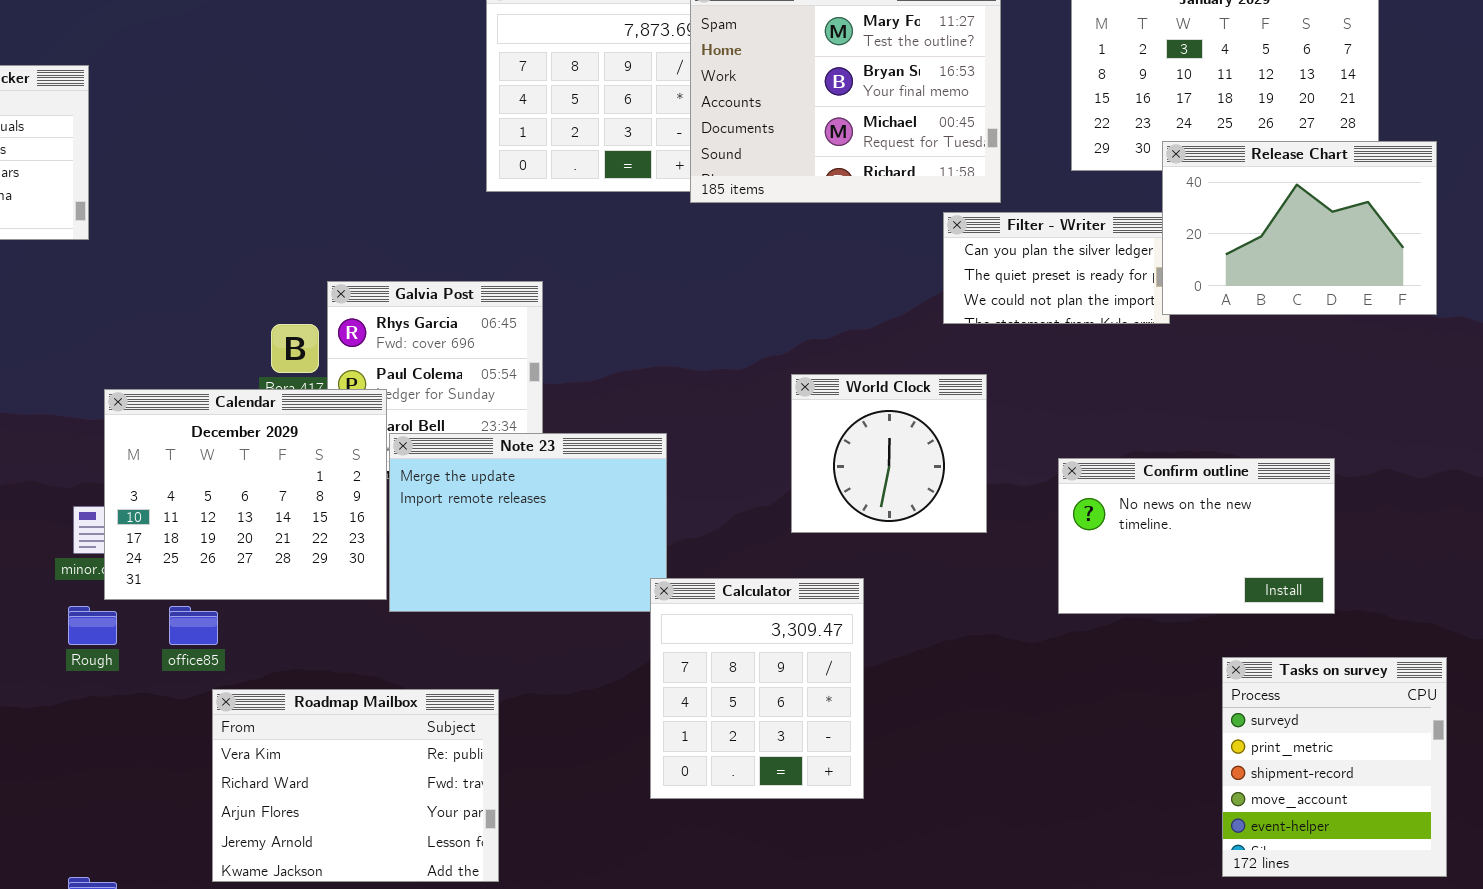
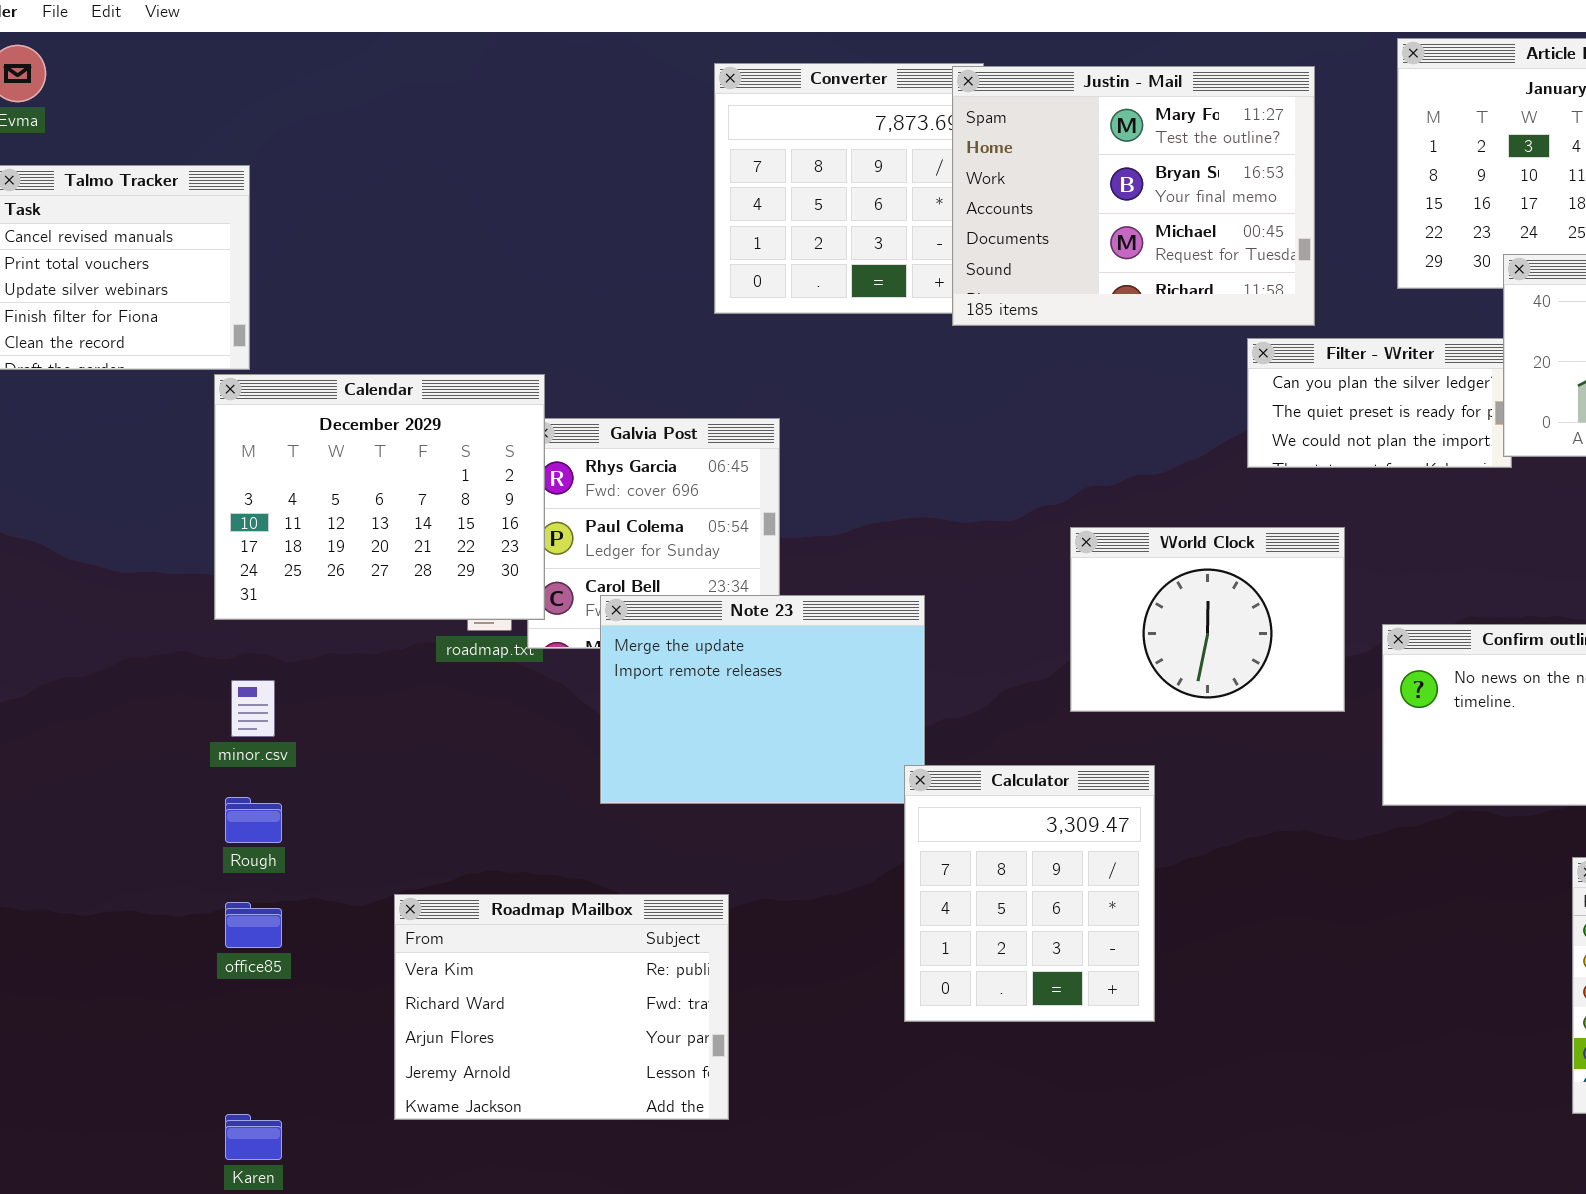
World Clock: [791,374,987,533] -> [1070,527,1345,712], resized
Calendar: [104,389,387,600] -> [214,374,545,620], moved
office85: [169,606,218,645] -> [225,902,282,948], moved

